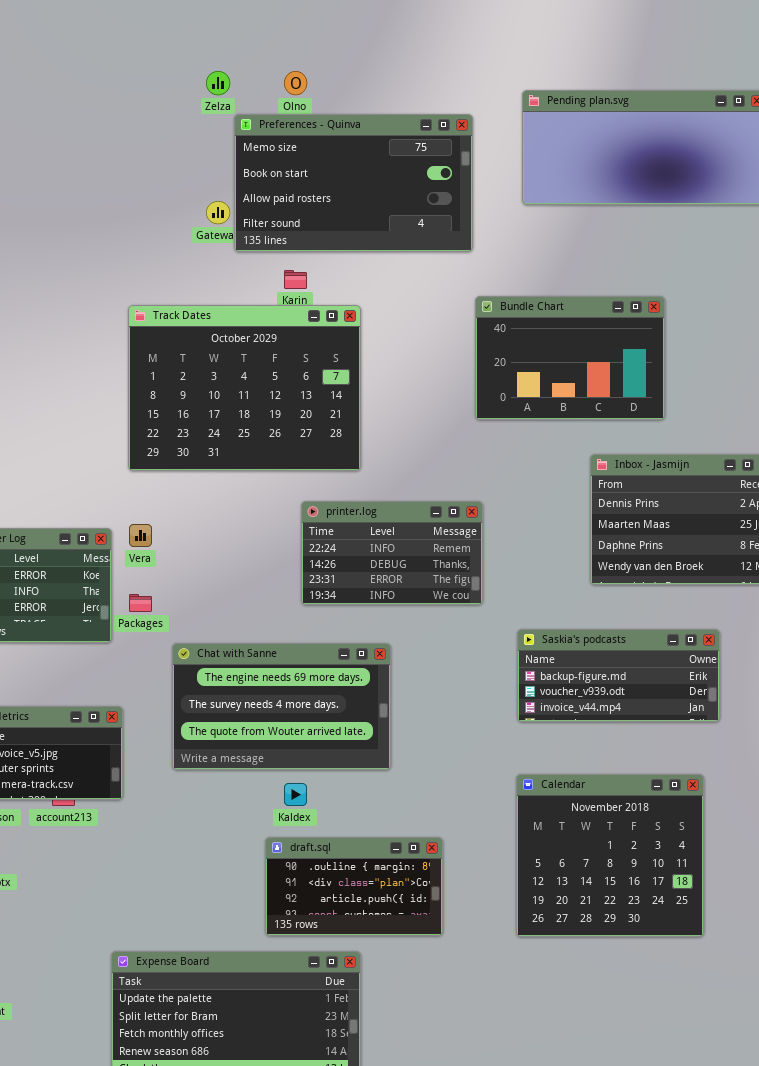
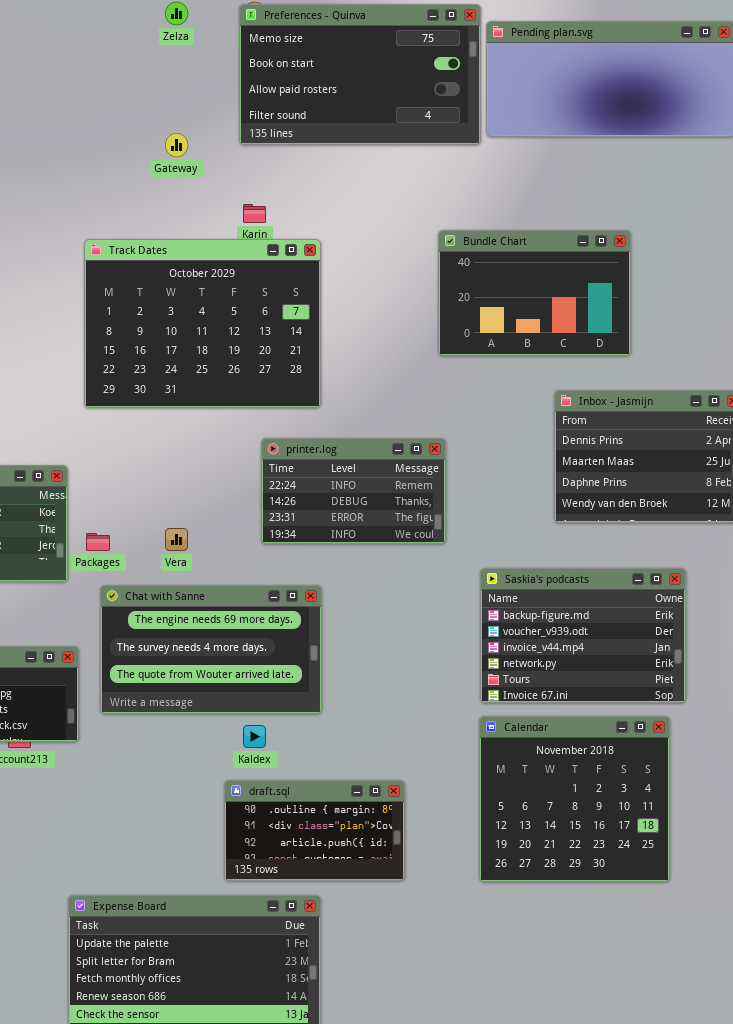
Preferences - Quinva: [234,114,473,252] -> [239,4,481,145], moved
Vera: [129,524,152,547] -> [165,528,188,551], moved
Saskia's podcasts: [517,629,720,722] -> [480,568,686,703], resized
Chat with Sanne: [172,643,391,770] -> [100,585,322,714], moved

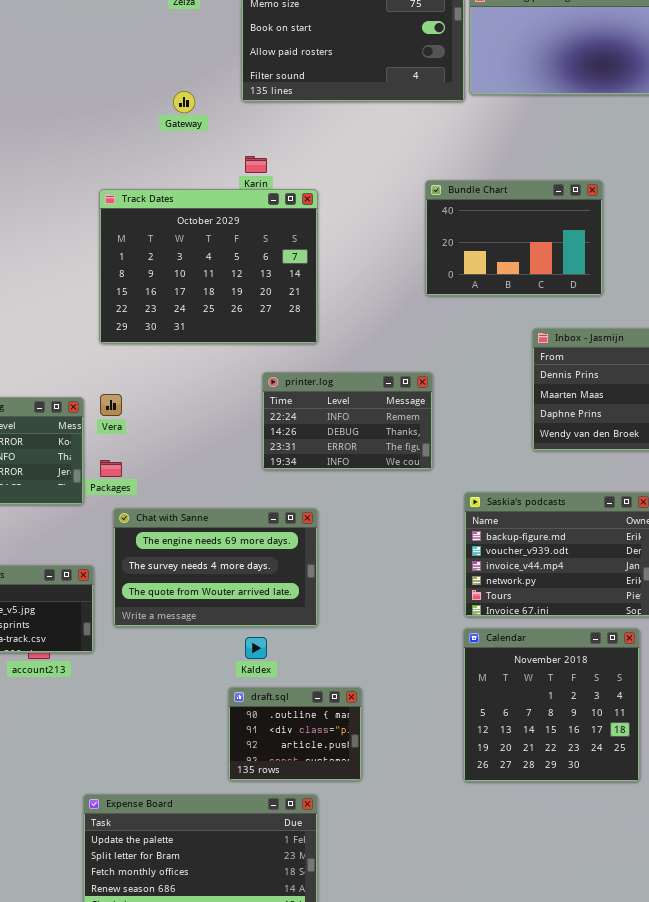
Vera: [165,528,188,551] -> [100,394,122,416], moved
draft.sql: [224,780,405,881] -> [228,687,362,781], resized

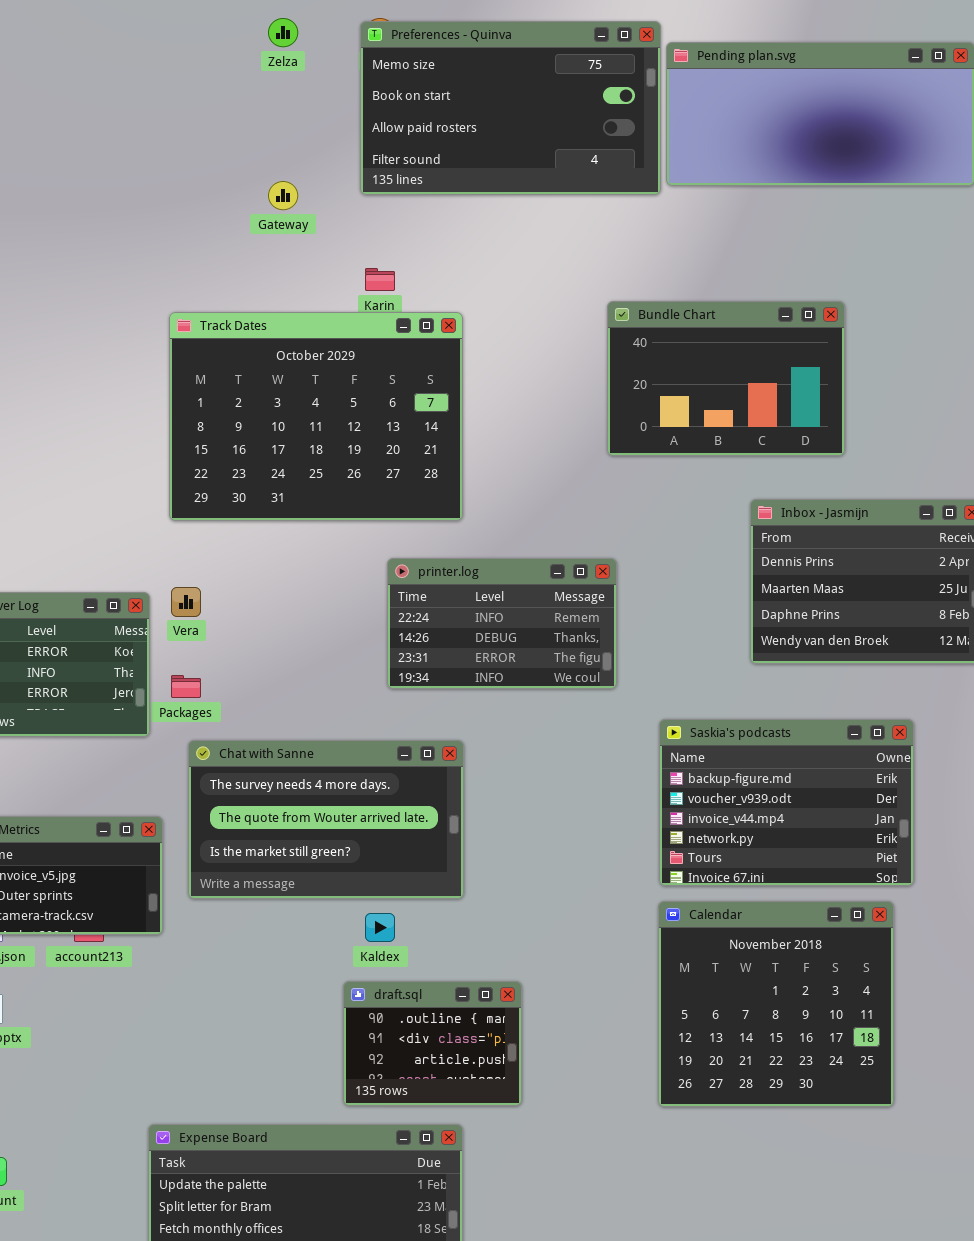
Chat with Sanne: [113,508,318,627] -> [188,740,464,899], scrolled down 1 row

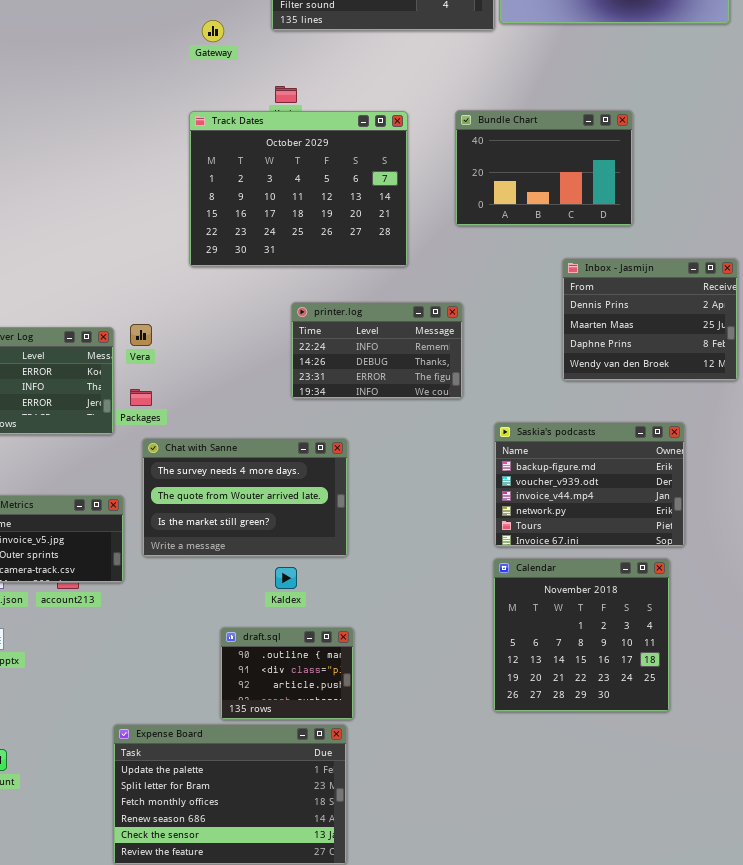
Track Dates: [169,312,463,521] -> [189,111,408,267], moved
draft.sql: [343,981,522,1106] -> [220,627,354,720], moved

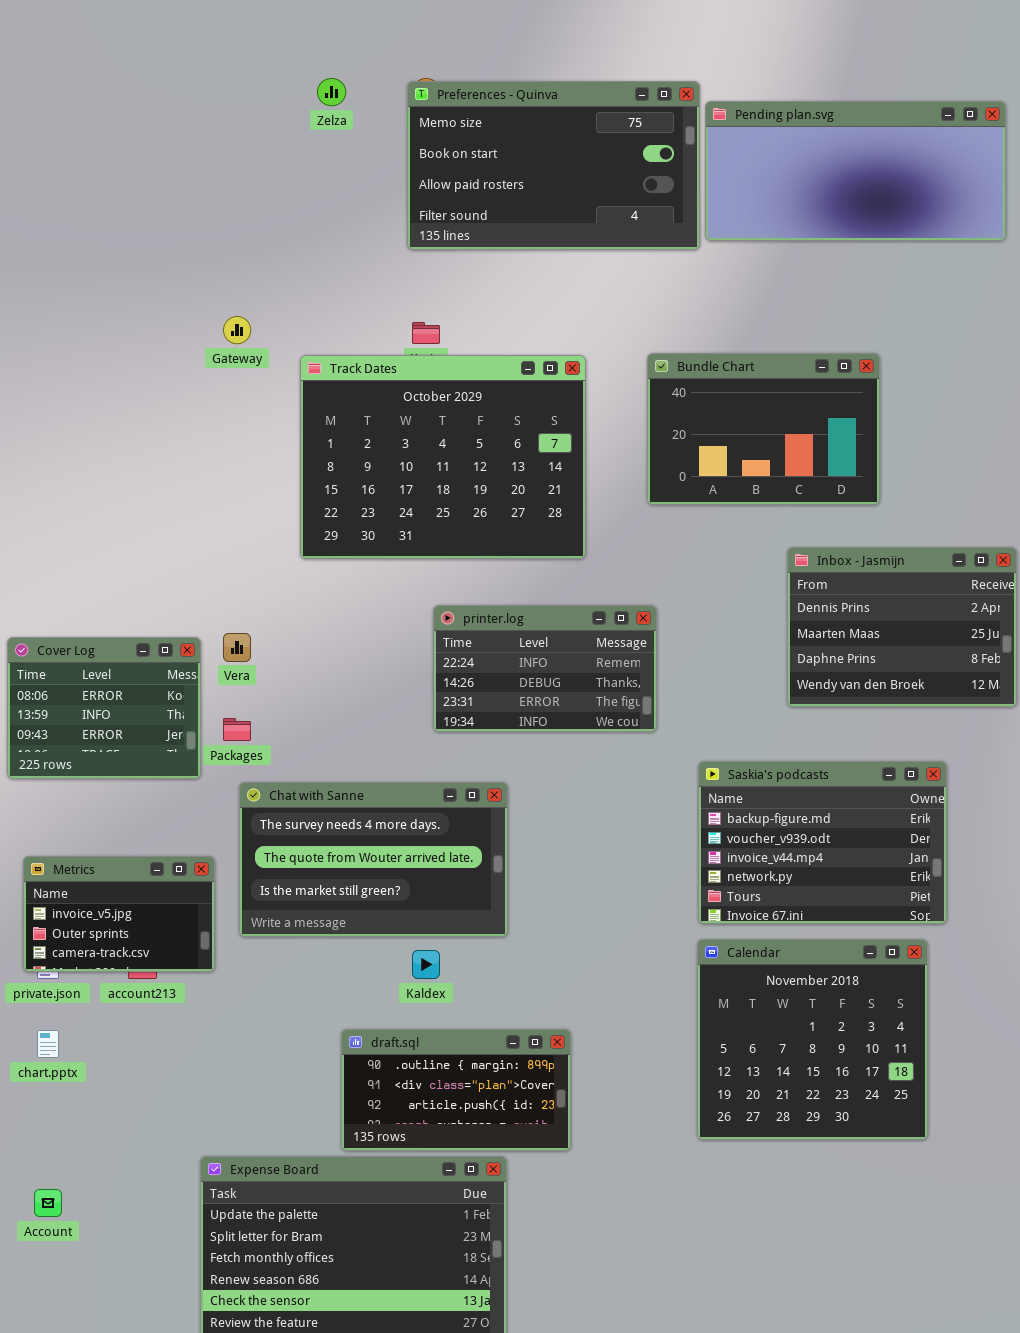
Gateway: [202,20,224,42] -> [223,316,251,344], moved
draft.sql: [220,627,354,720] -> [341,1029,571,1151], resized

